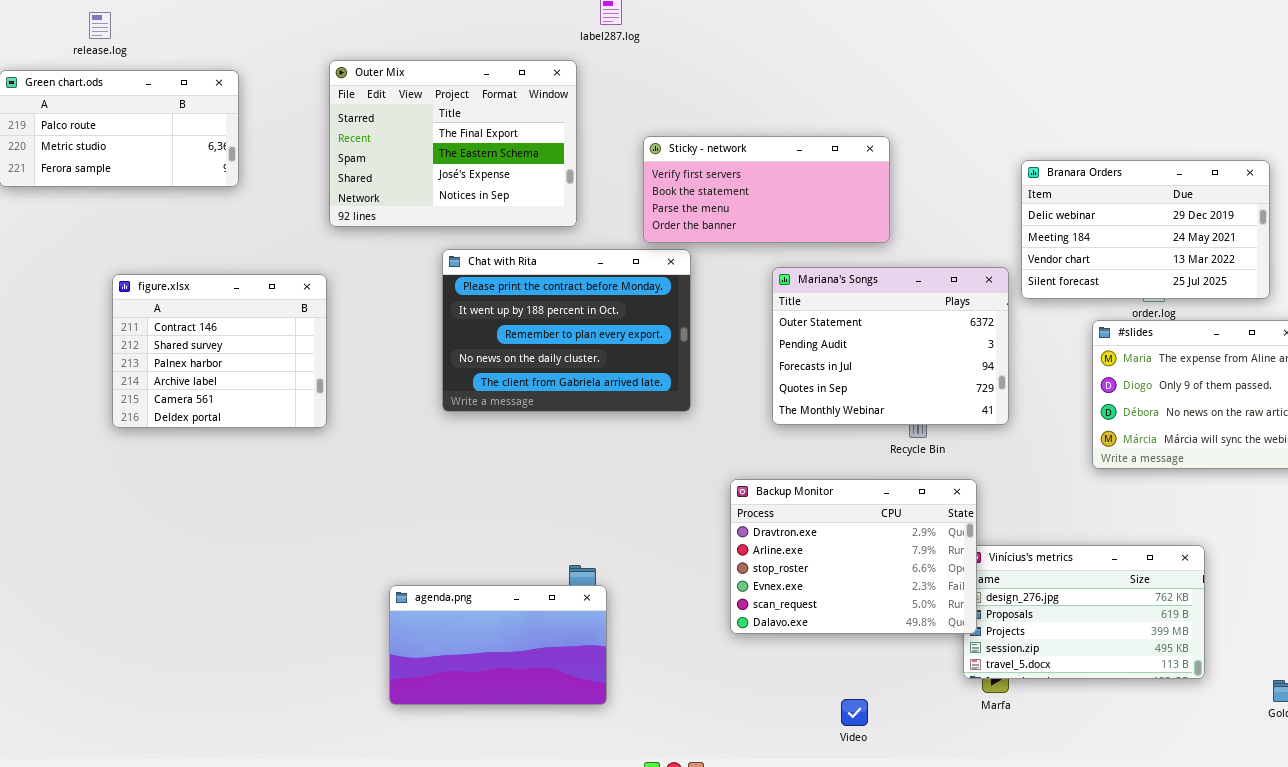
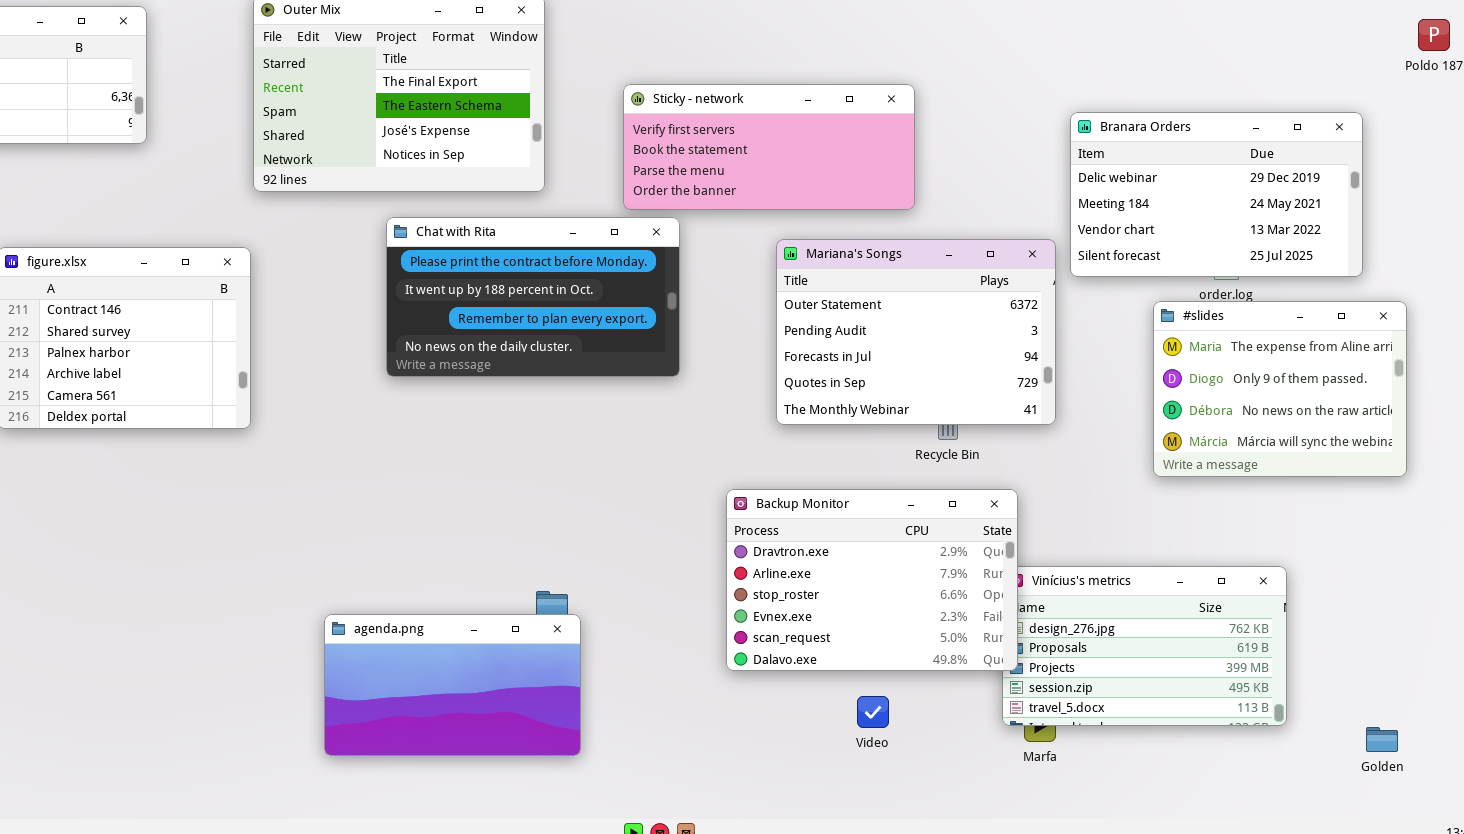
Chat with Rita: [442,249,691,412] -> [386,217,680,377], resized
Video: [841,699,868,726] -> [857,696,889,728], moved

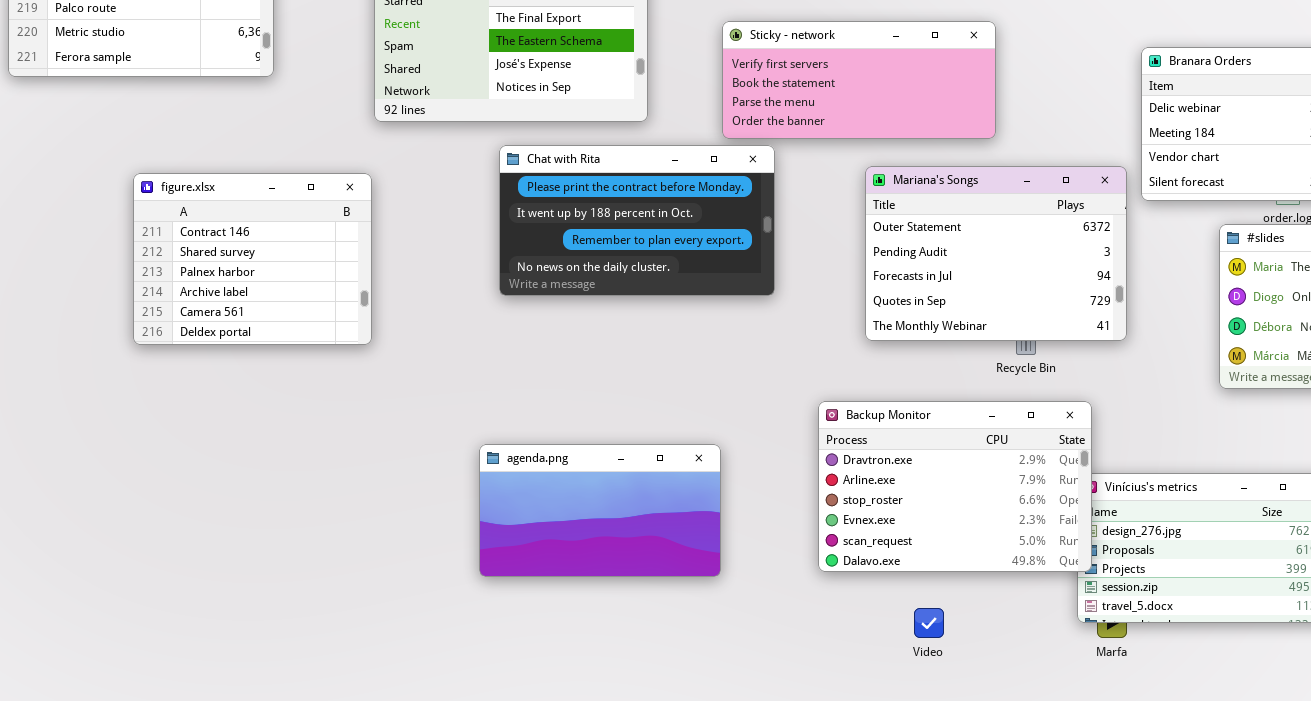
agenda.png: [324,614,581,756] -> [479,444,721,577], moved
Video: [857,696,889,728] -> [914,608,944,638], moved

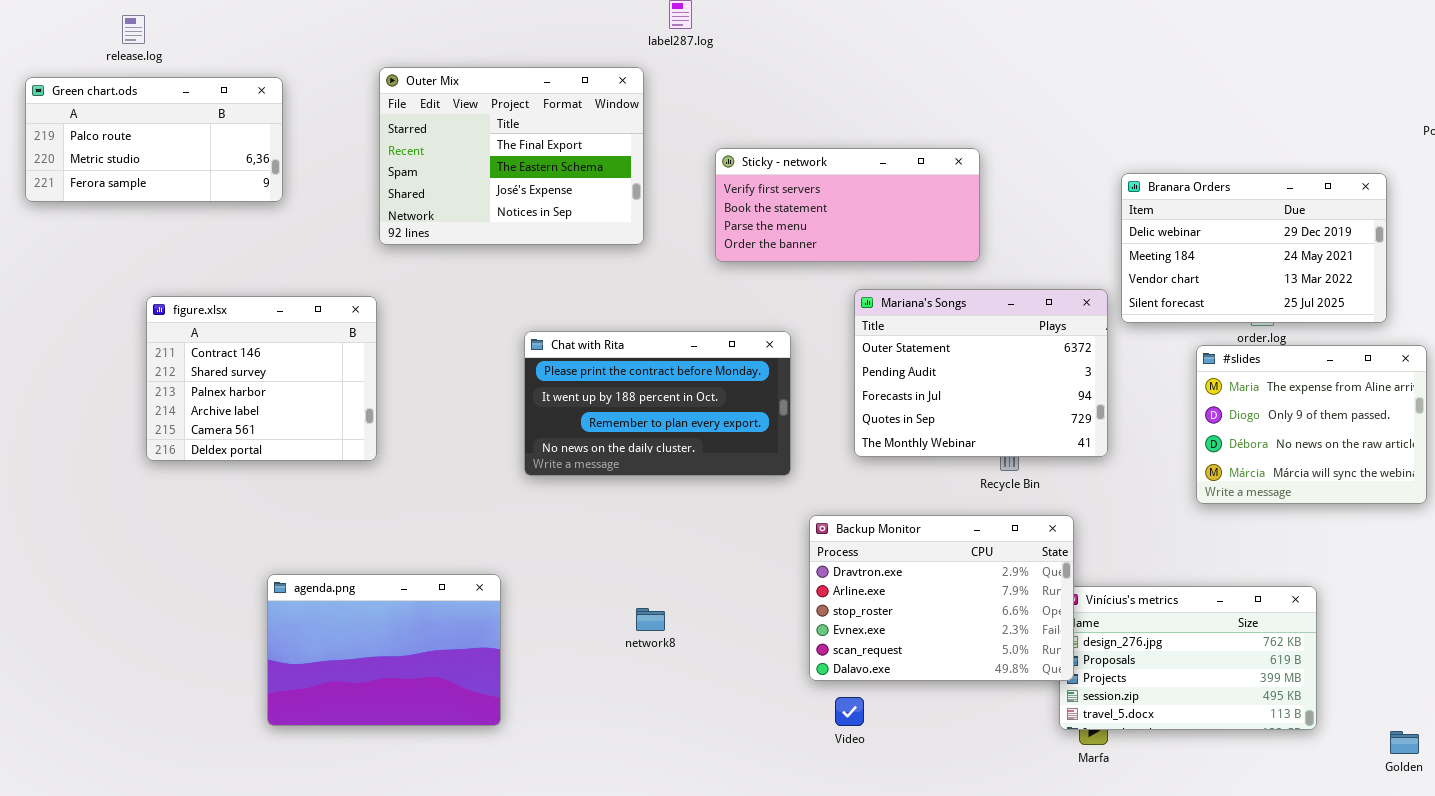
Chat with Rita: [499,145,775,296] -> [524,331,791,476], moved
agenda.png: [479,444,721,577] -> [267,574,501,726], moved, resized
Video: [914,608,944,638] -> [835,697,864,726], moved

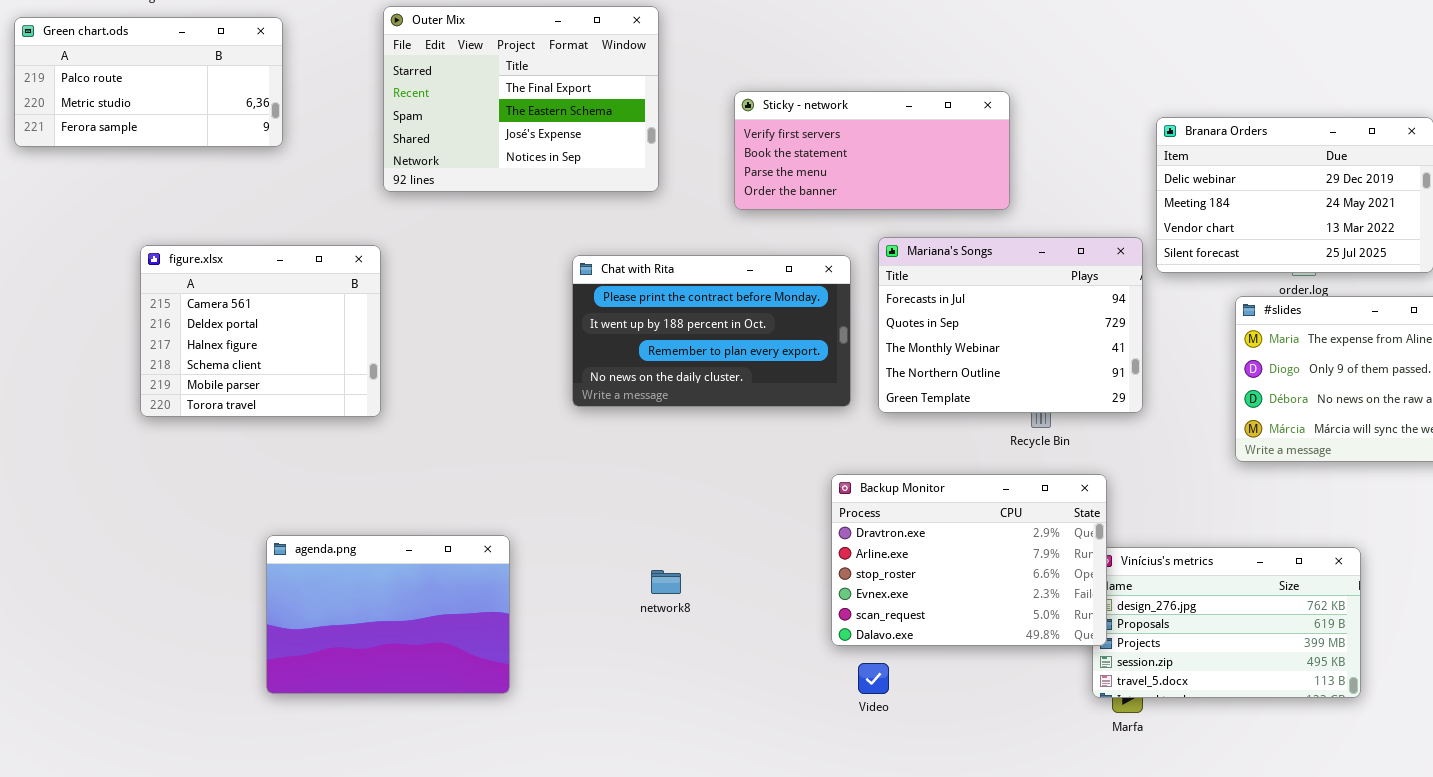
Mariana's Songs: [854,289,1108,457] -> [878,237,1143,413], scrolled down 2 rows
figure.xlsx: [146,296,377,461] -> [140,245,381,417], scrolled down 4 rows
Chat with Rita: [524,331,791,476] -> [572,255,851,407], moved

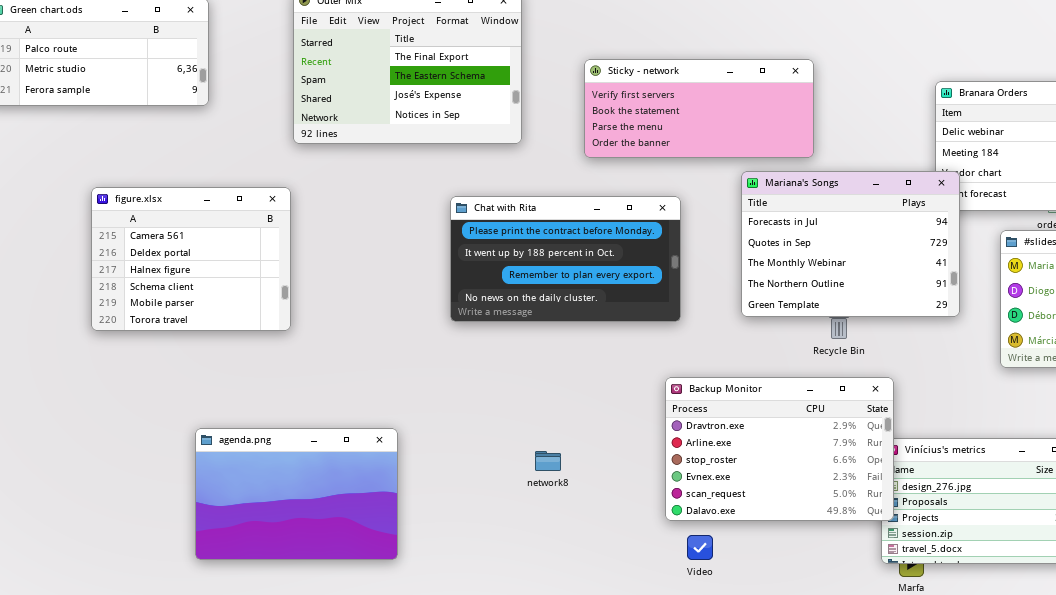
Mariana's Songs: [878,237,1143,413] -> [741,171,960,317], moved
network8: [651,570,681,594] -> [535,451,561,471], moved

